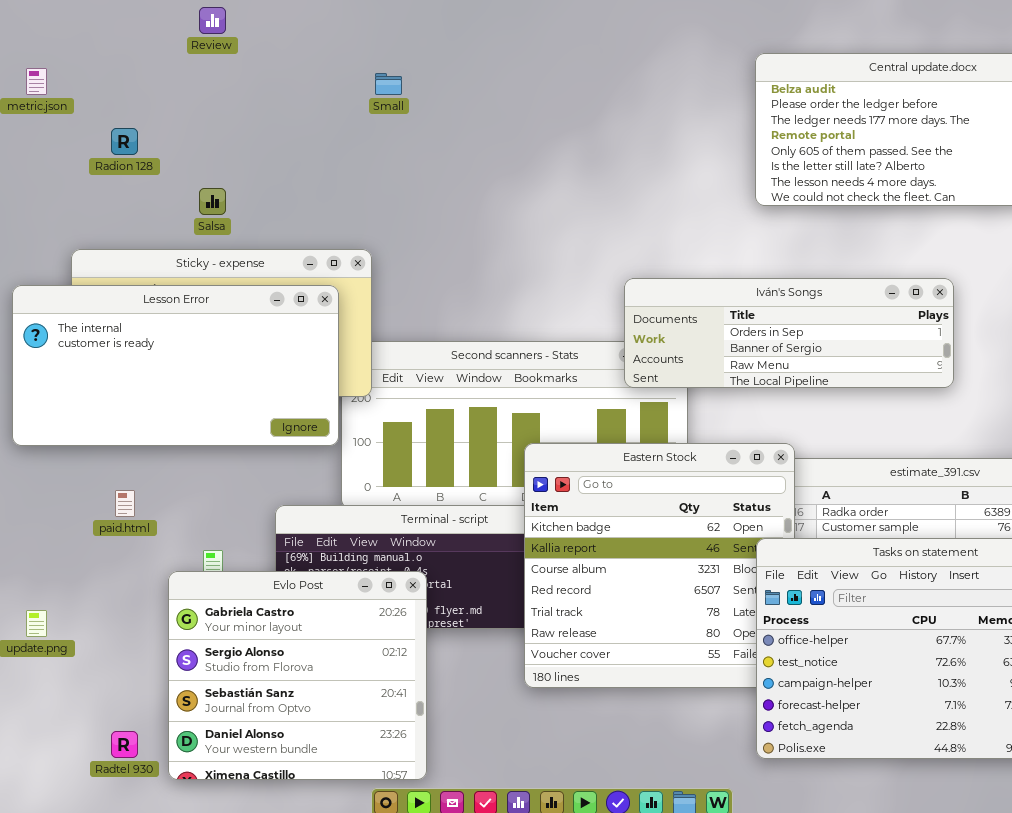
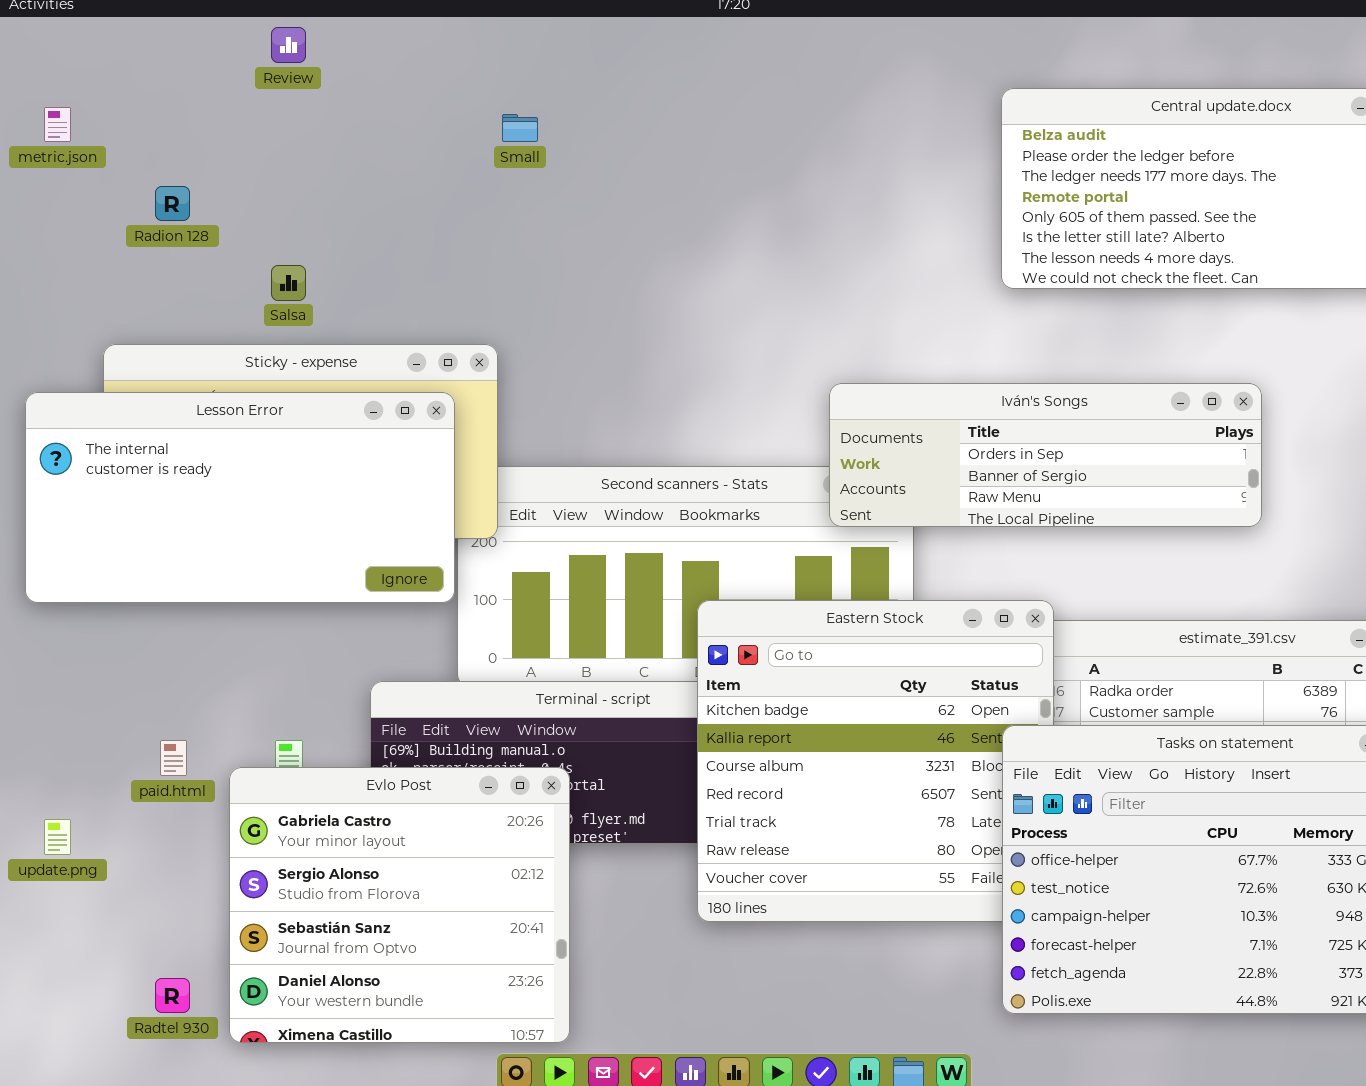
paid.html: [115,490,135,517] -> [160,740,187,776], moved

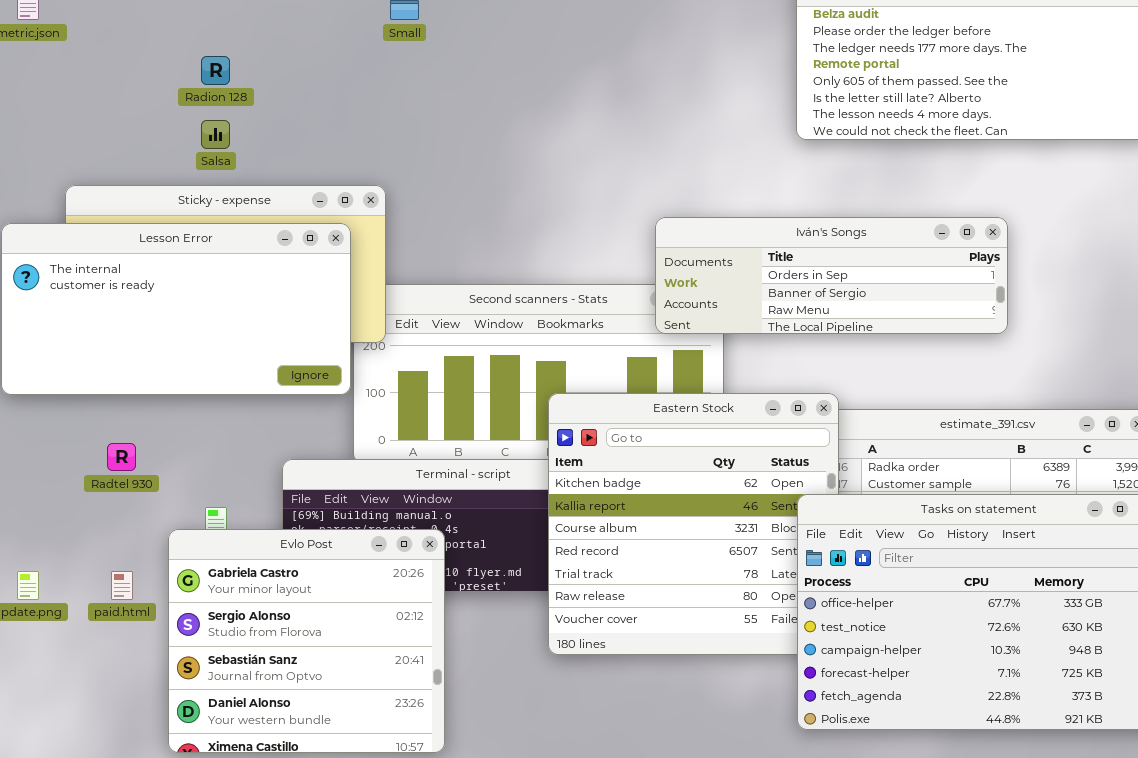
Radion 128: [155,186,190,221] -> [201,56,230,85], moved
paid.html: [160,740,187,776] -> [111,571,133,600], moved
Radtel 930: [155,978,190,1013] -> [107,443,136,471], moved

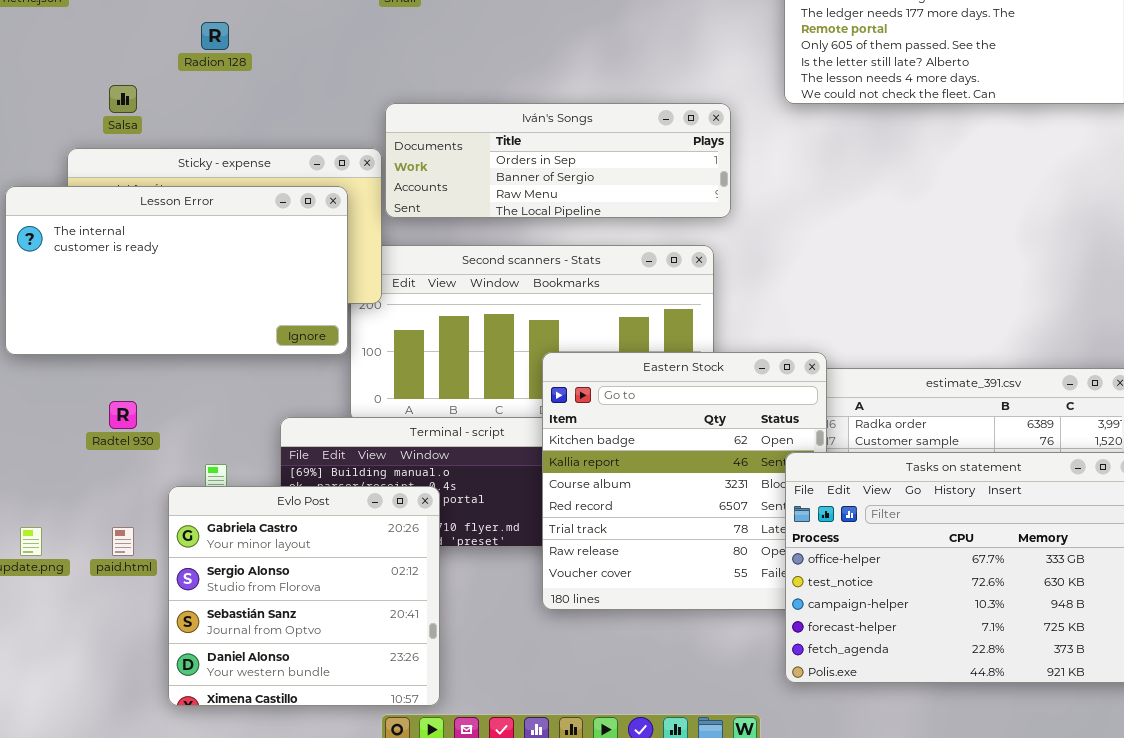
Salsa: [201,120,230,149] -> [109,85,137,113], moved
Iván's Songs: [655,217,1008,334] -> [385,103,731,218], moved

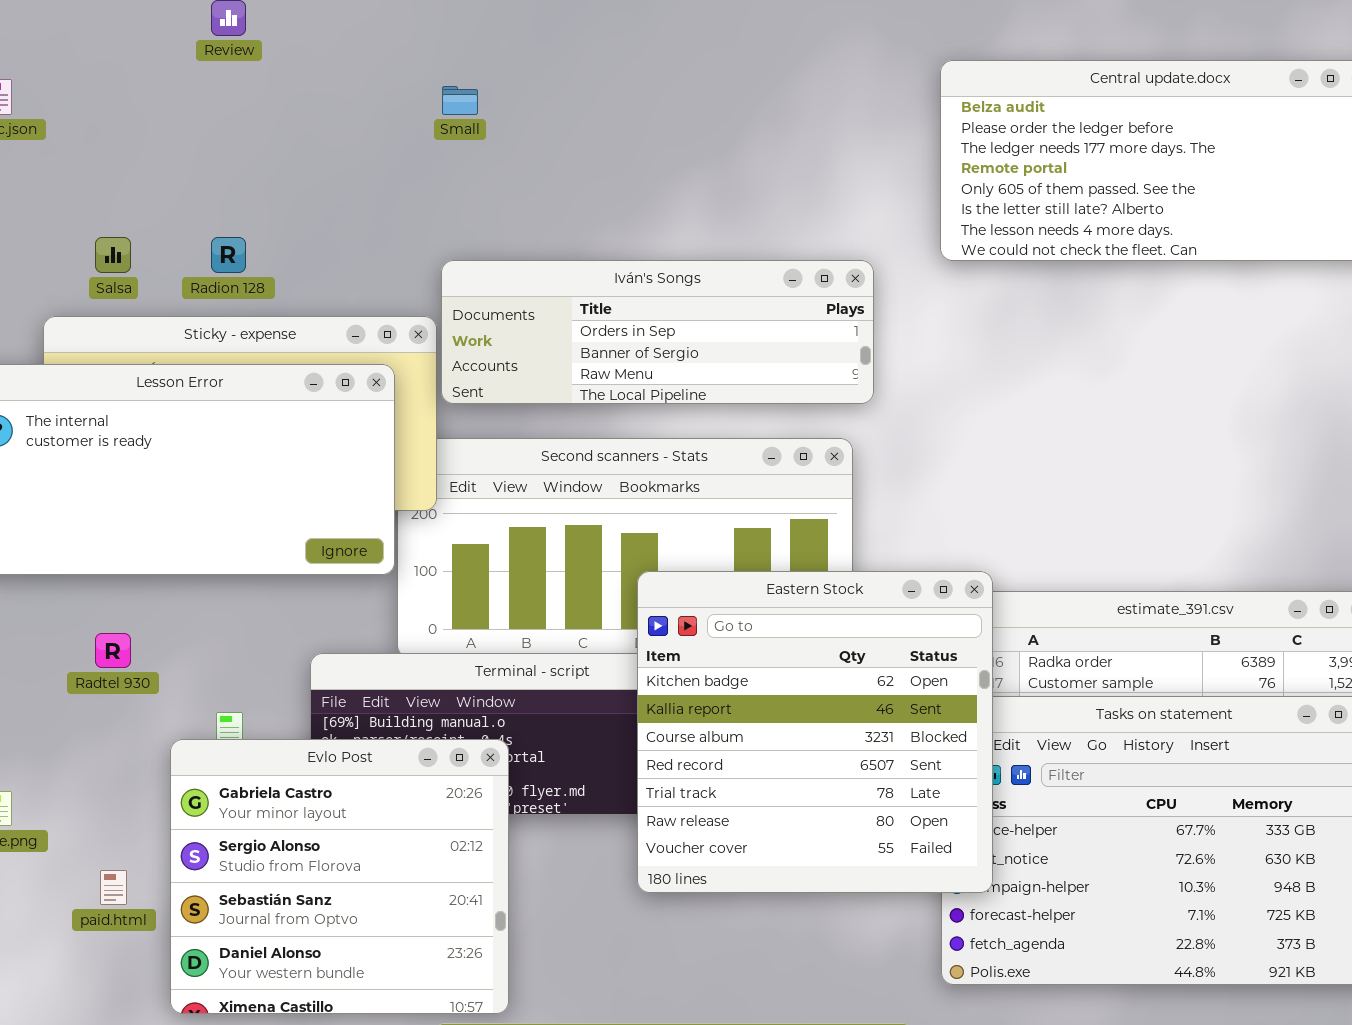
Radion 128: [201,22,229,50] -> [211,237,246,273], moved
Eastern Stock: [542,352,827,610] -> [637,571,993,893], raised
paid.html: [112,527,134,556] -> [100,870,127,905], moved

